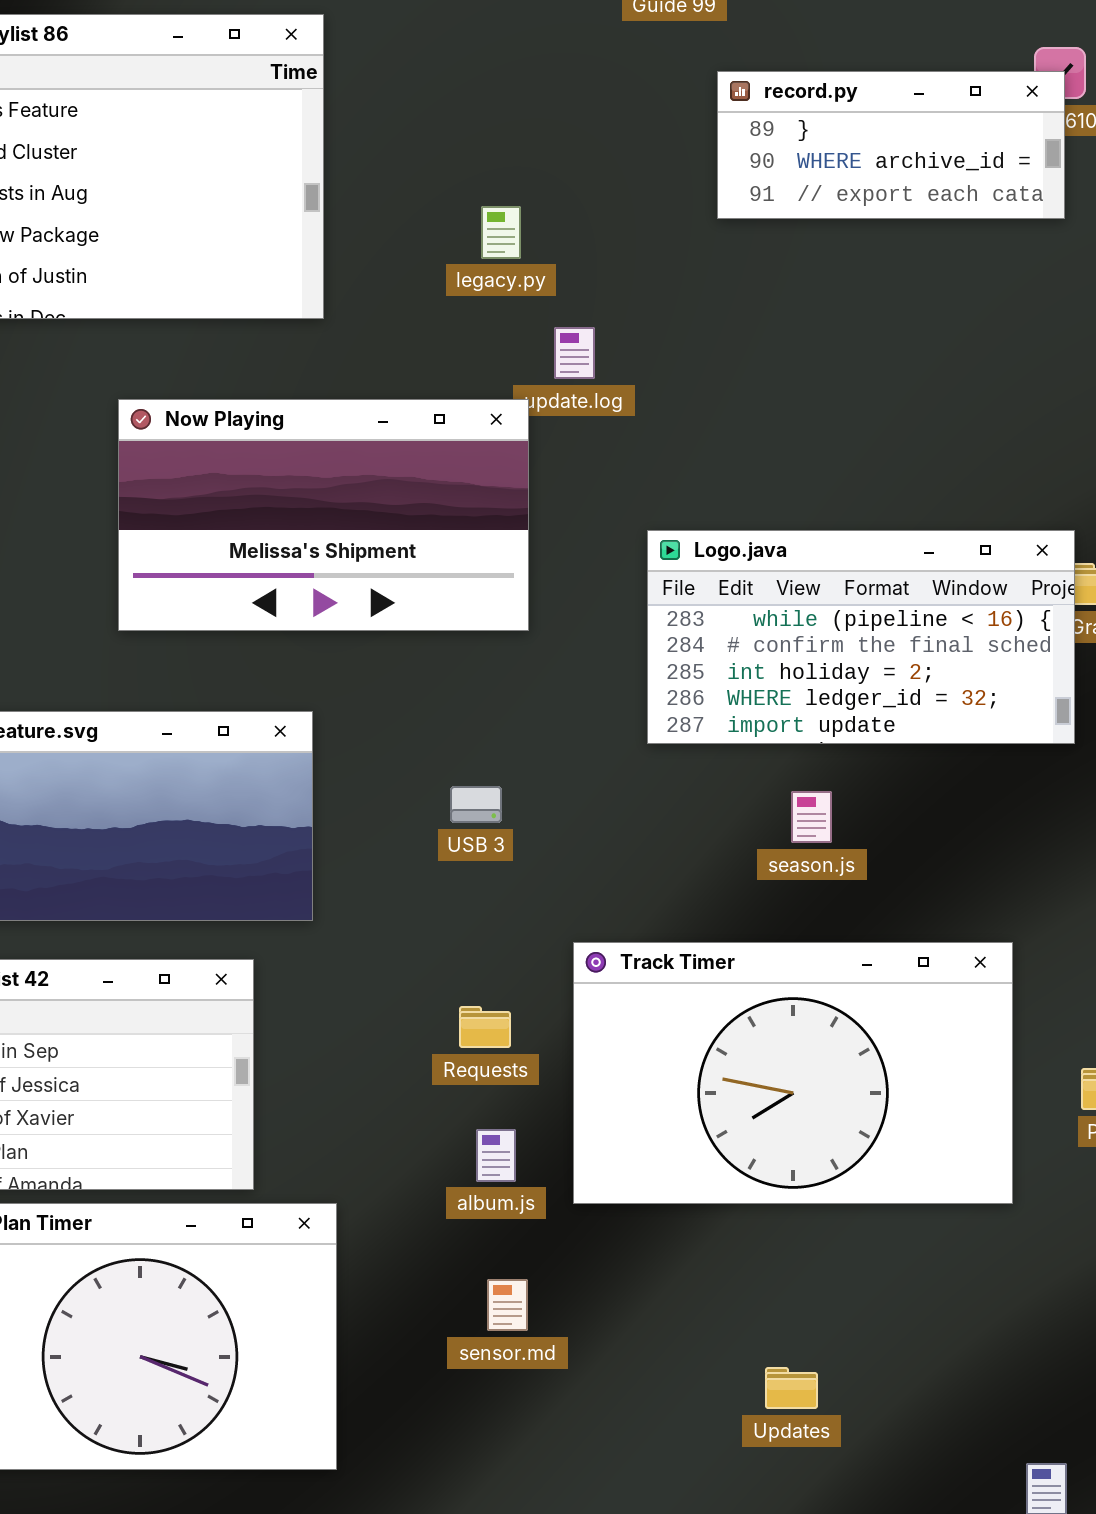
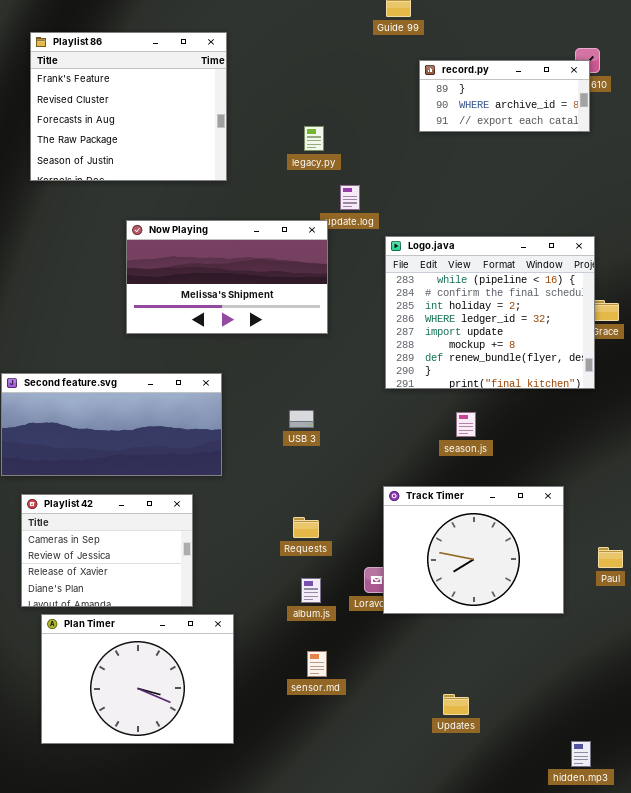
Logo.java: [647,530,1075,744] -> [385,236,595,389], resized
Track Timer: [573,942,1013,1204] -> [383,486,564,614], resized

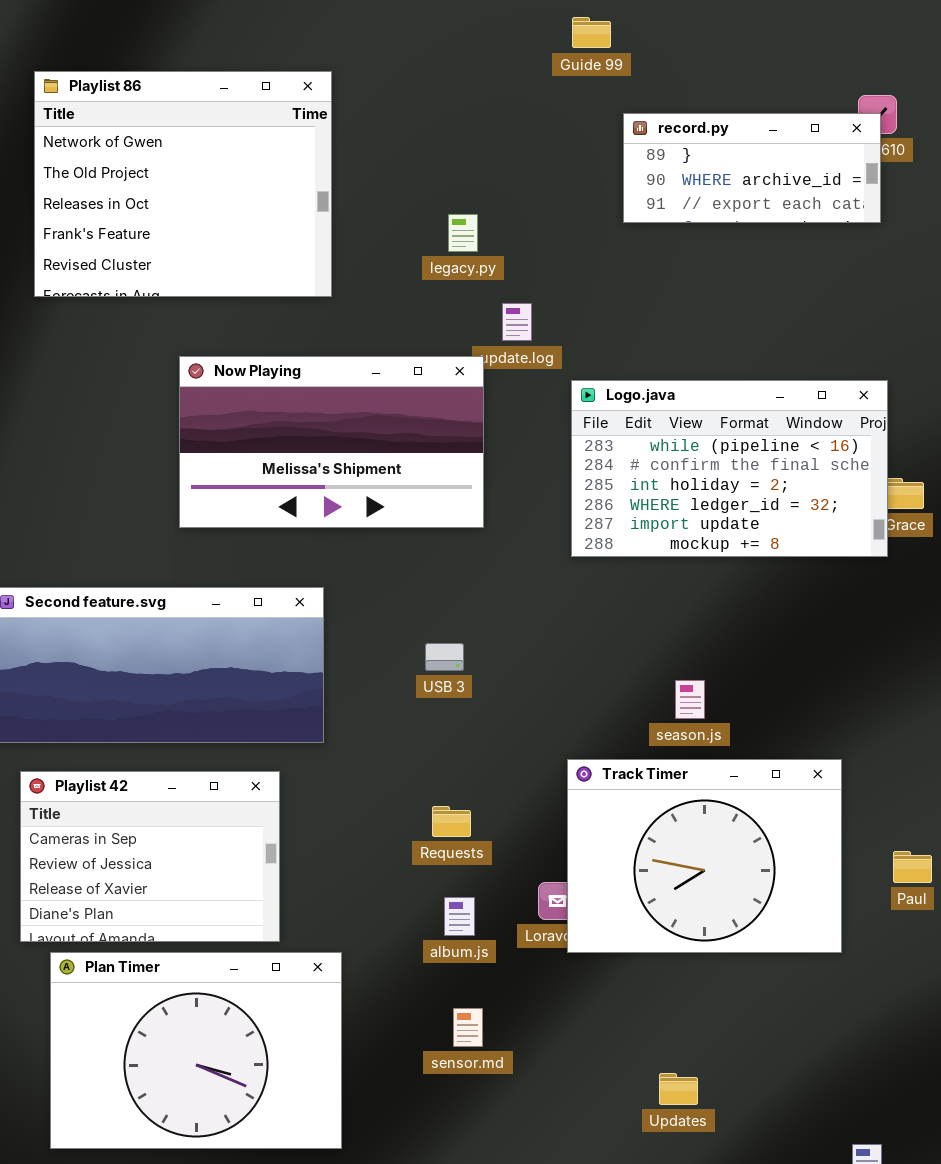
Playlist 86: [30,32,227,181] -> [34,71,332,297], scrolled up 3 rows
Logo.java: [385,236,595,389] -> [571,380,888,557], resized
season.js: [456,412,476,437] -> [675,680,705,719], moved

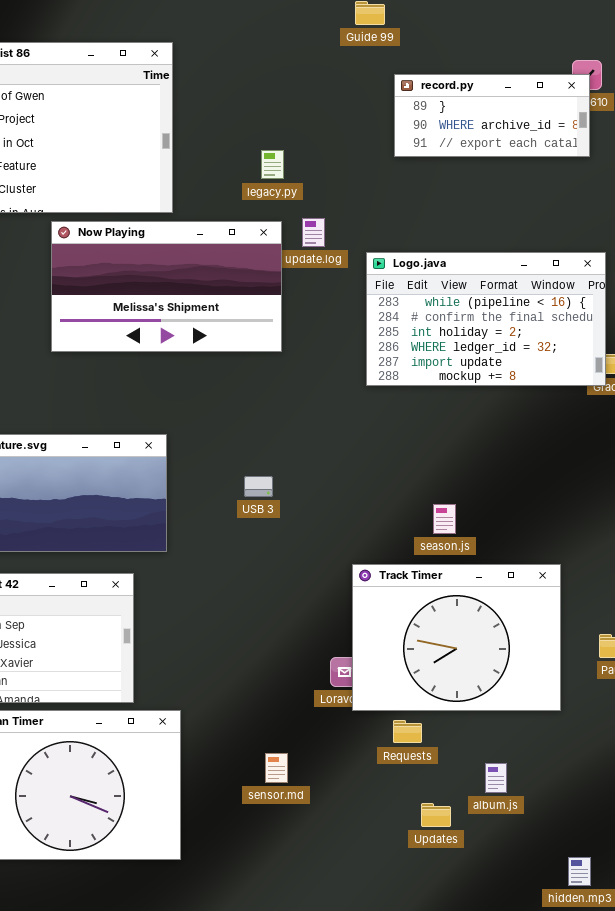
Now Playing: [179,356,484,528] -> [51,221,282,352], moved
Logo.java: [571,380,888,557] -> [366,252,606,386], moved
Requests: [432,806,471,837] -> [393,720,422,743], moved
album.js: [444,897,475,936] -> [485,763,507,793], moved

